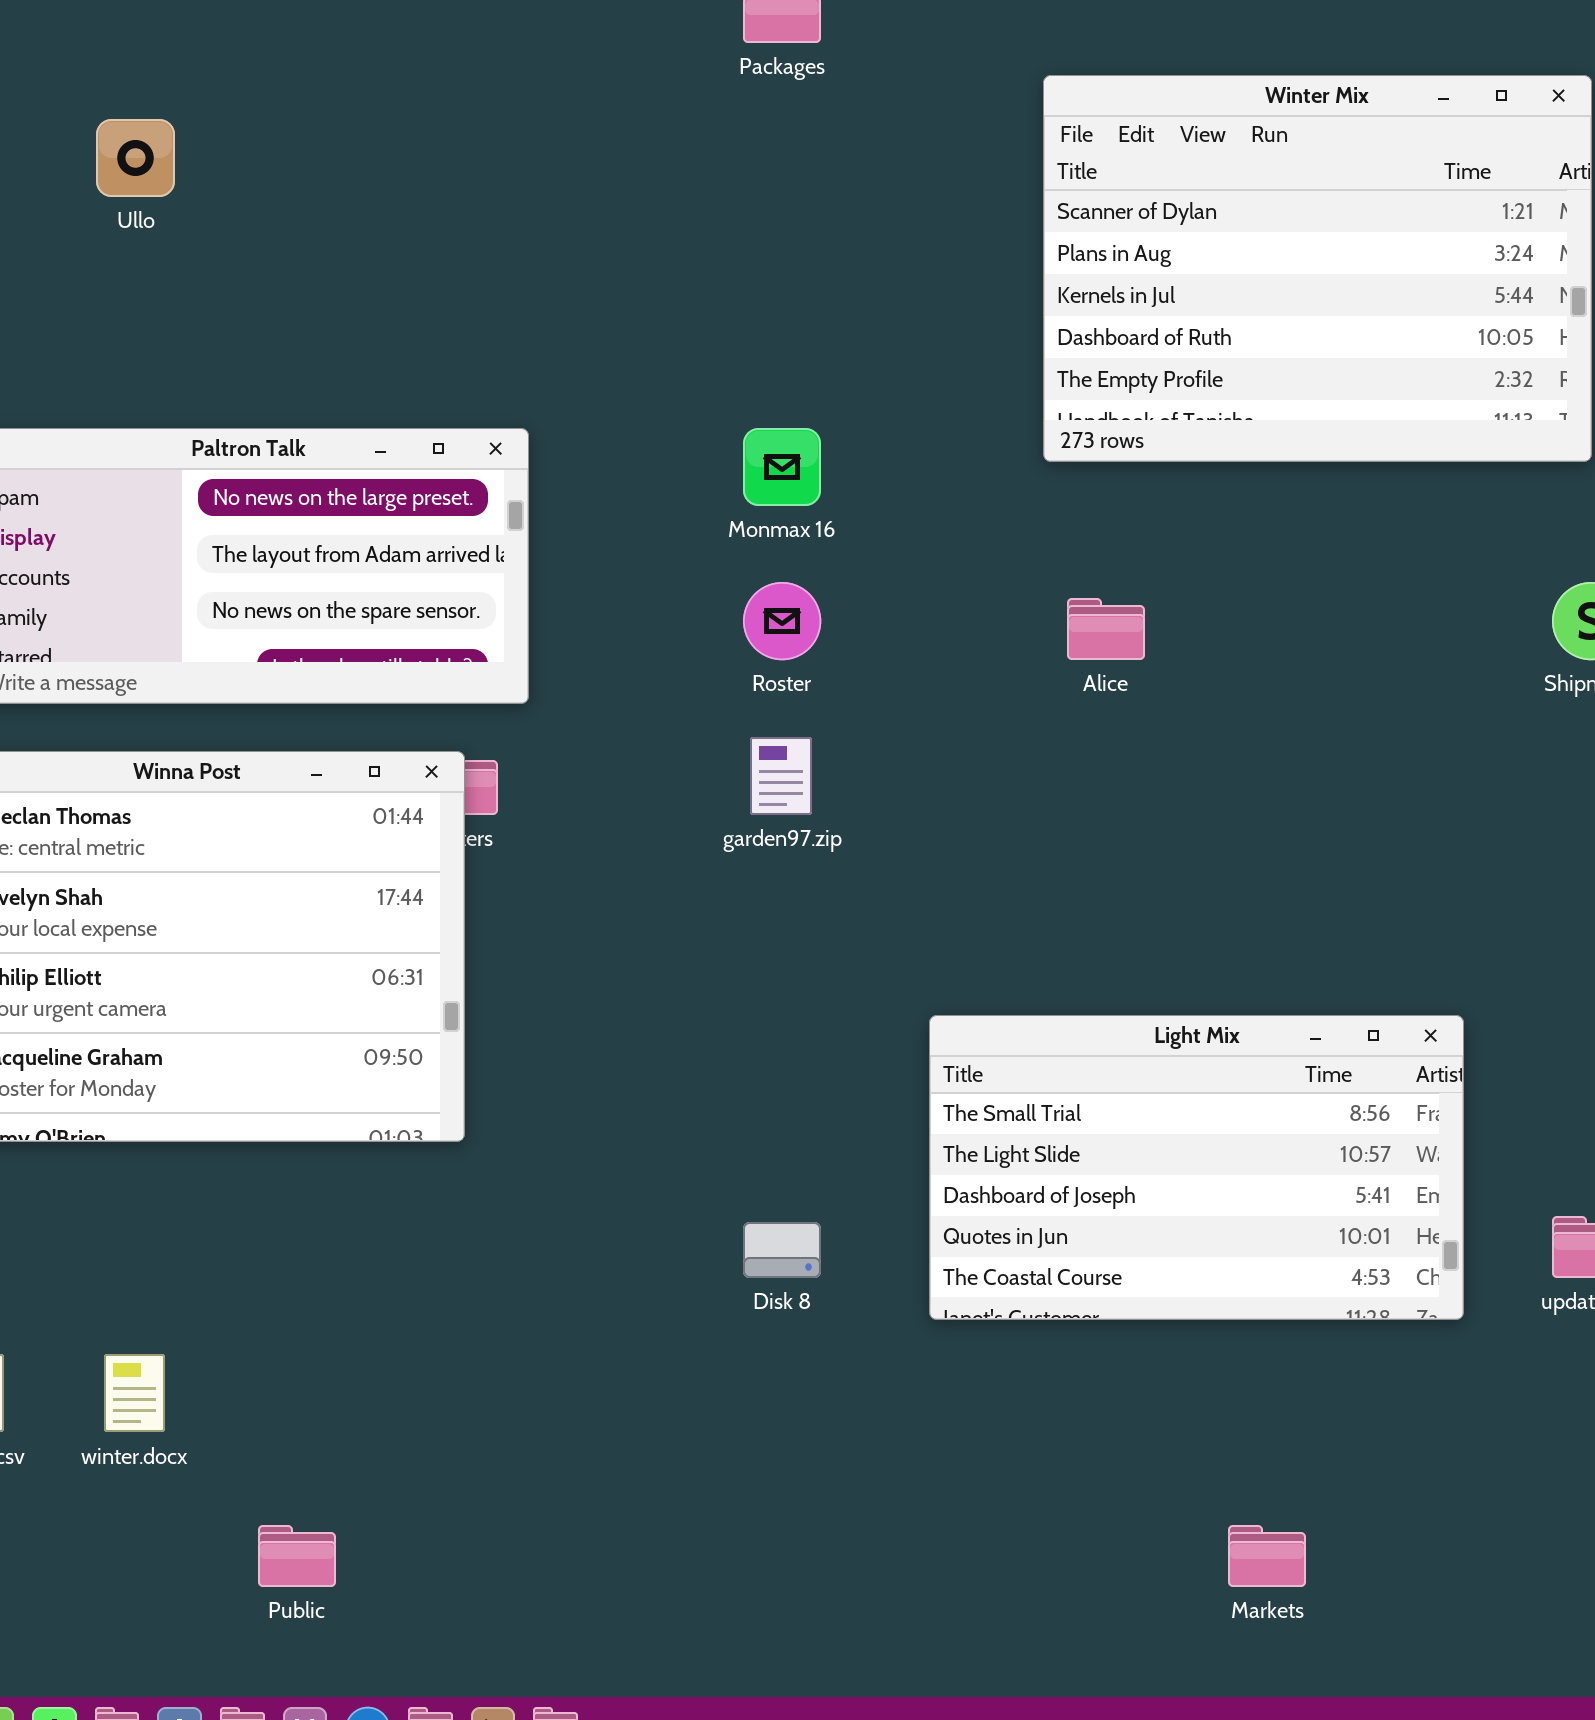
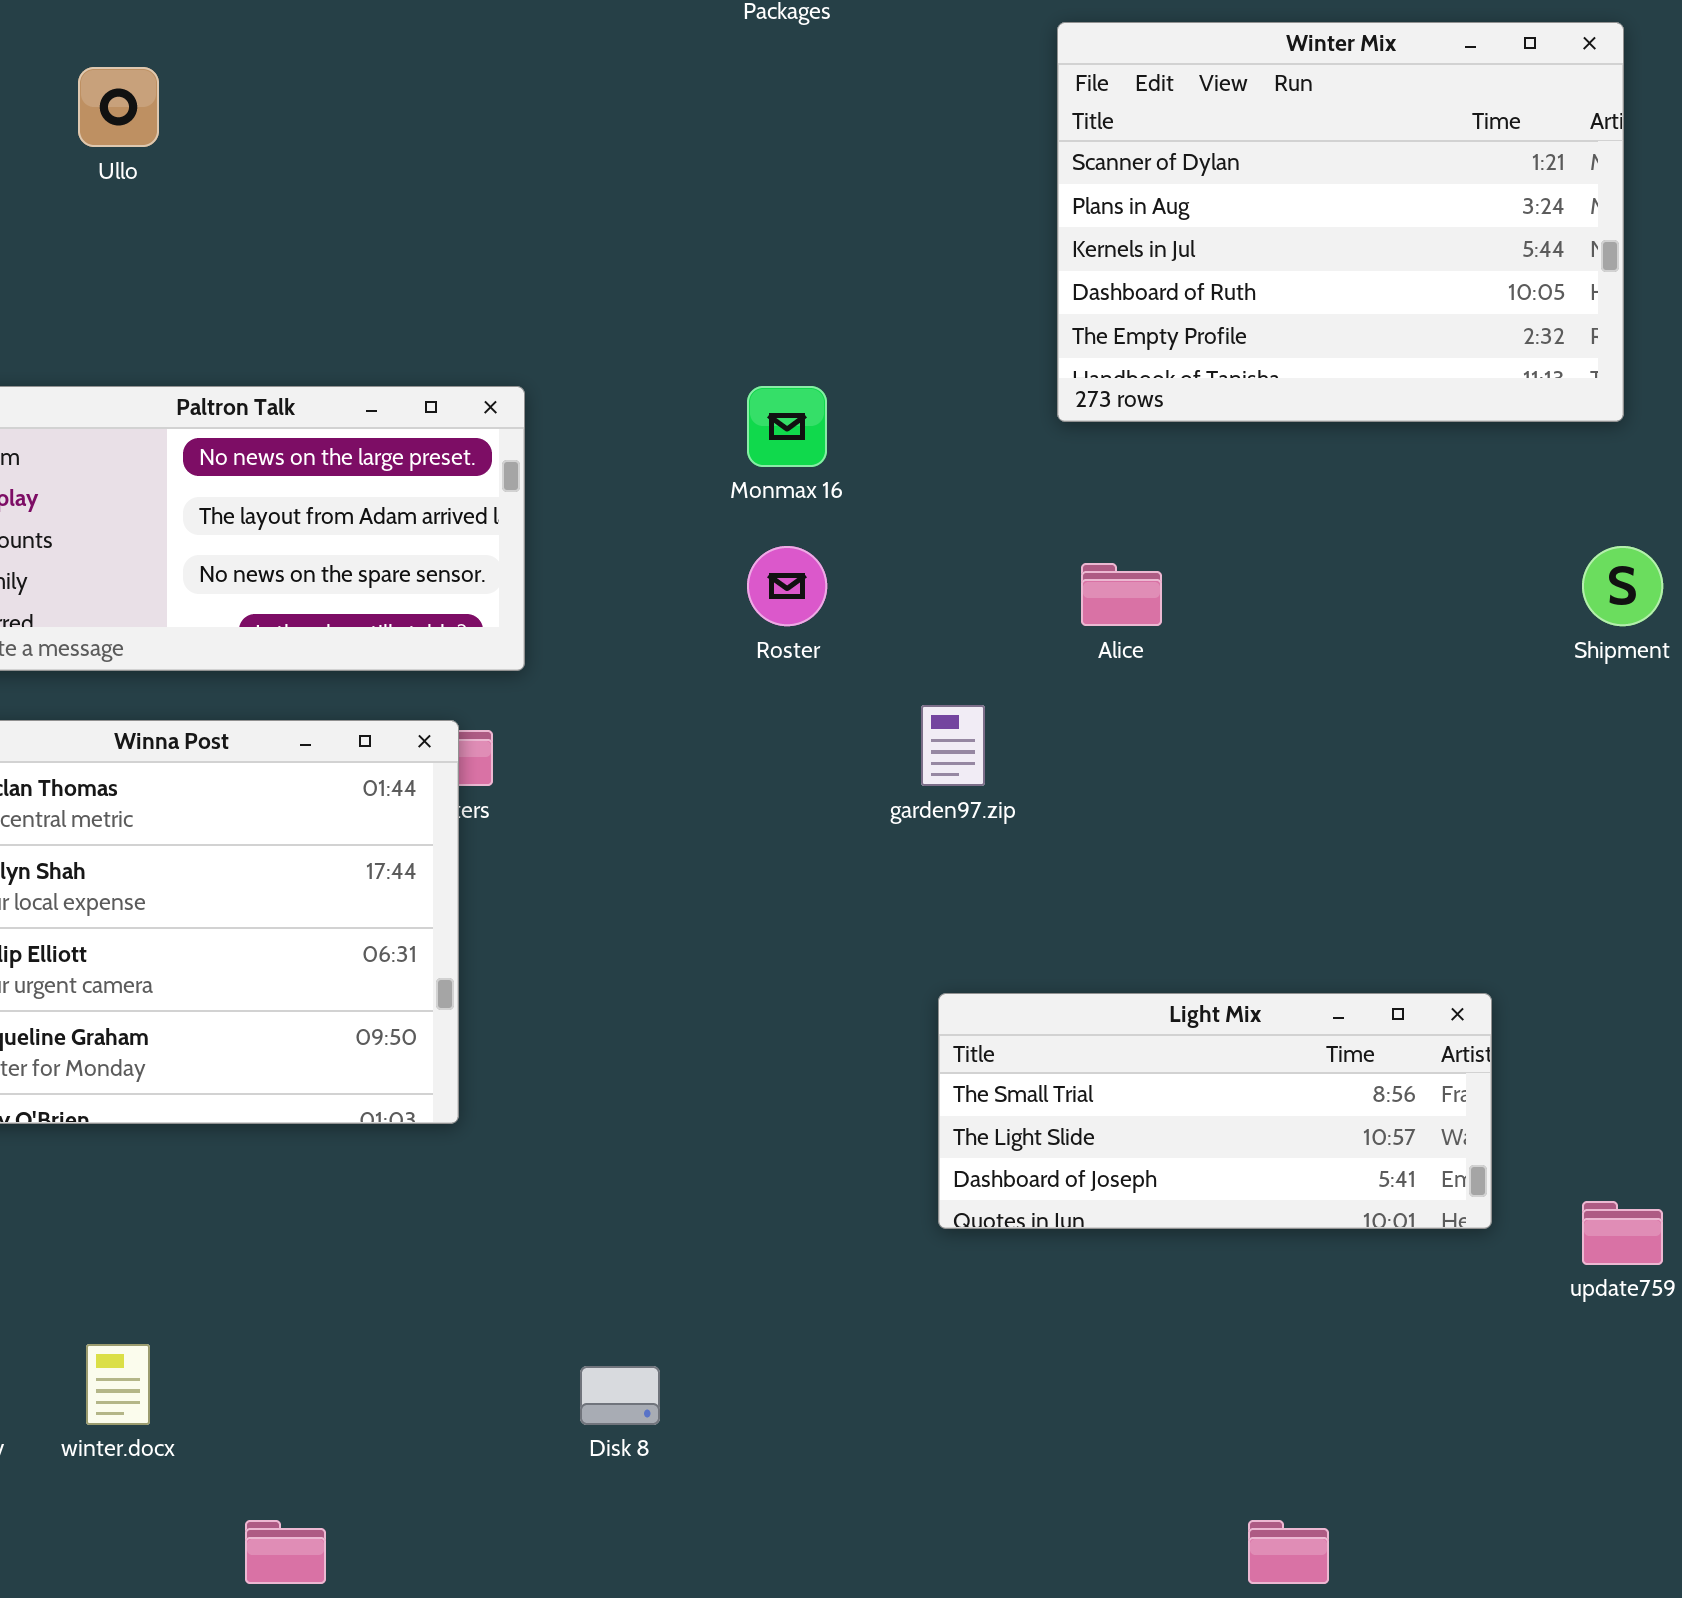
garden97.zip: [750,737,812,815] -> [921,705,985,786], moved
Light Mix: [929,1015,1464,1320] -> [938,993,1492,1229], resized
Disk 8: [743,1222,821,1278] -> [580,1366,660,1425], moved

